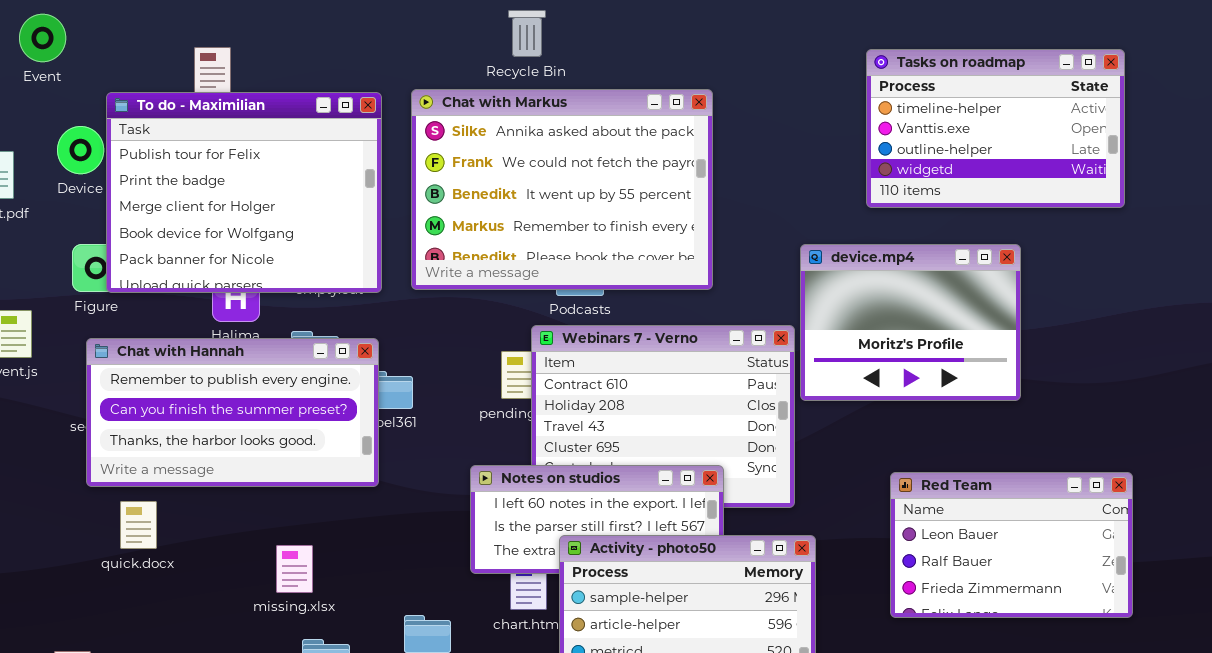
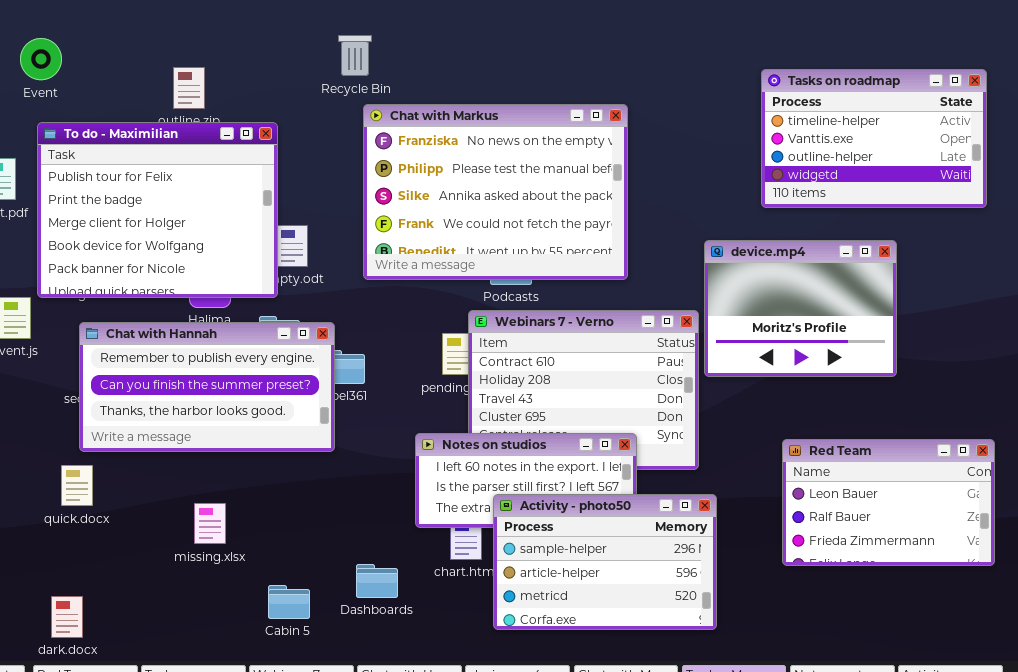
Recycle Bin: [508,10,546,57] -> [338,35,372,76], moved
Chat with Markus: [411,89,713,290] -> [363,104,628,280], scrolled up 2 rows
To do - Maximilian: [106,92,382,293] -> [37,122,278,298], moved
quick.docx: [120,501,157,549] -> [61,465,93,506], moved
missing.xlsx: [276,545,313,593] -> [194,503,226,544], moved

